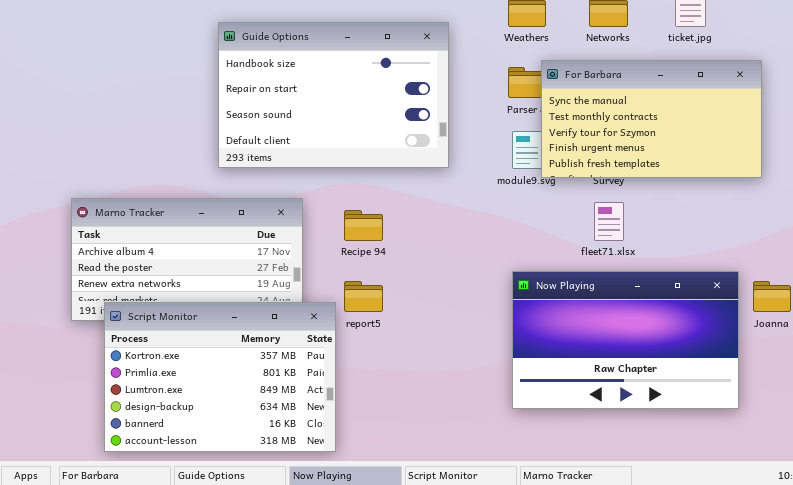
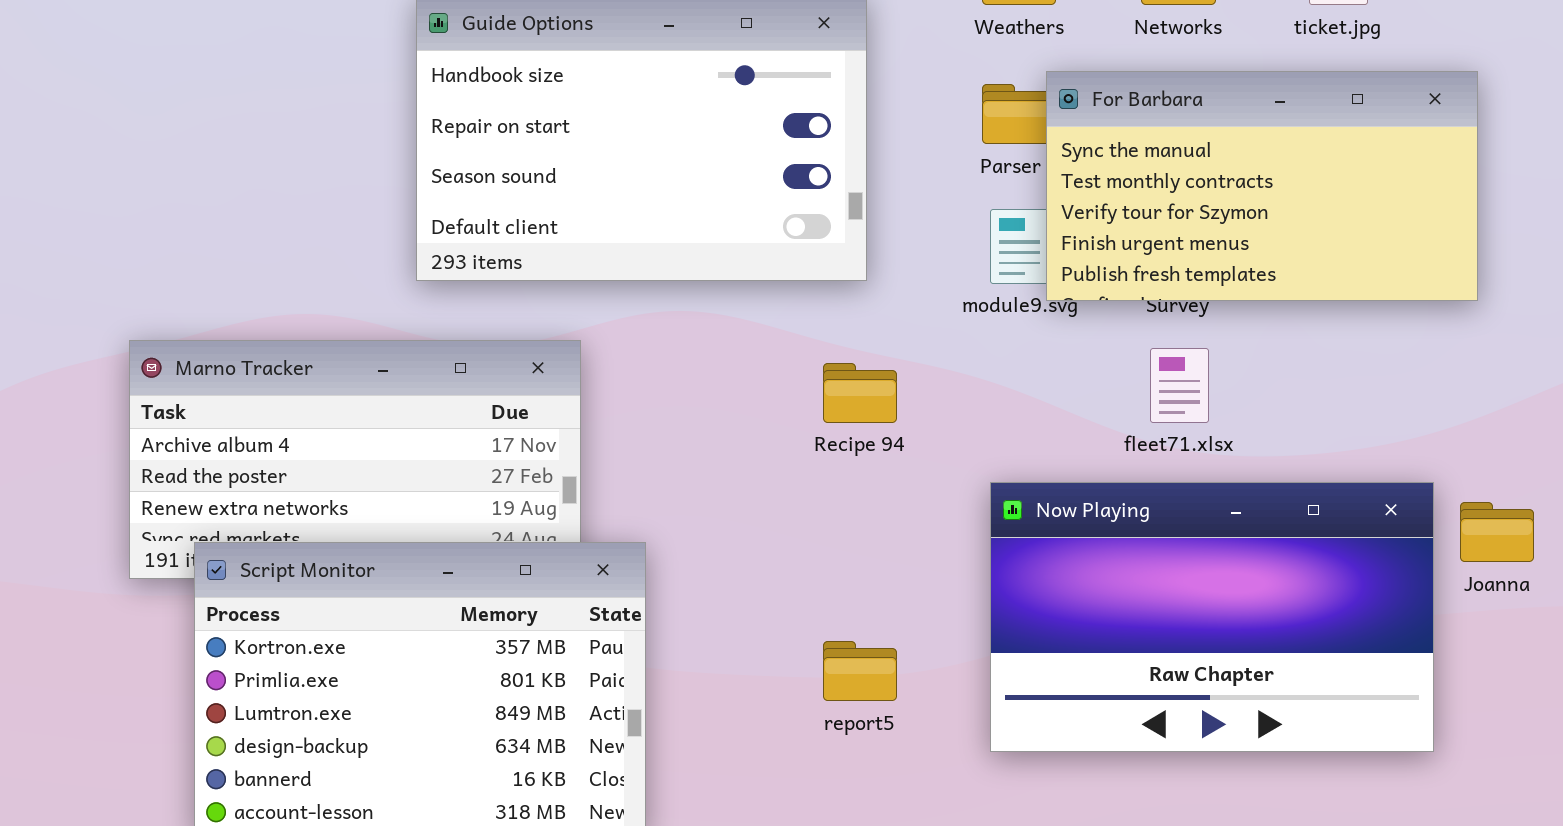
Recipe 94: [344,210,383,241] -> [823,363,897,423], moved
report5: [344,281,383,312] -> [823,641,897,701], moved

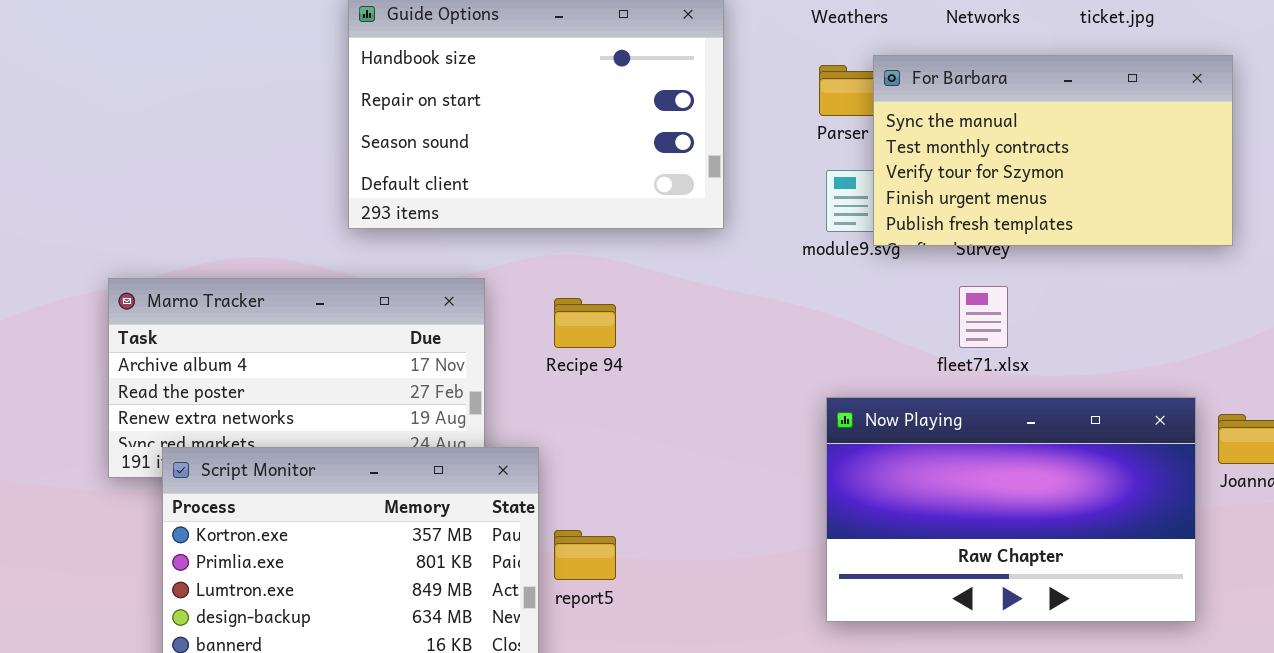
Recipe 94: [823,363,897,423] -> [554,298,616,348], moved
report5: [823,641,897,701] -> [554,530,616,580], moved

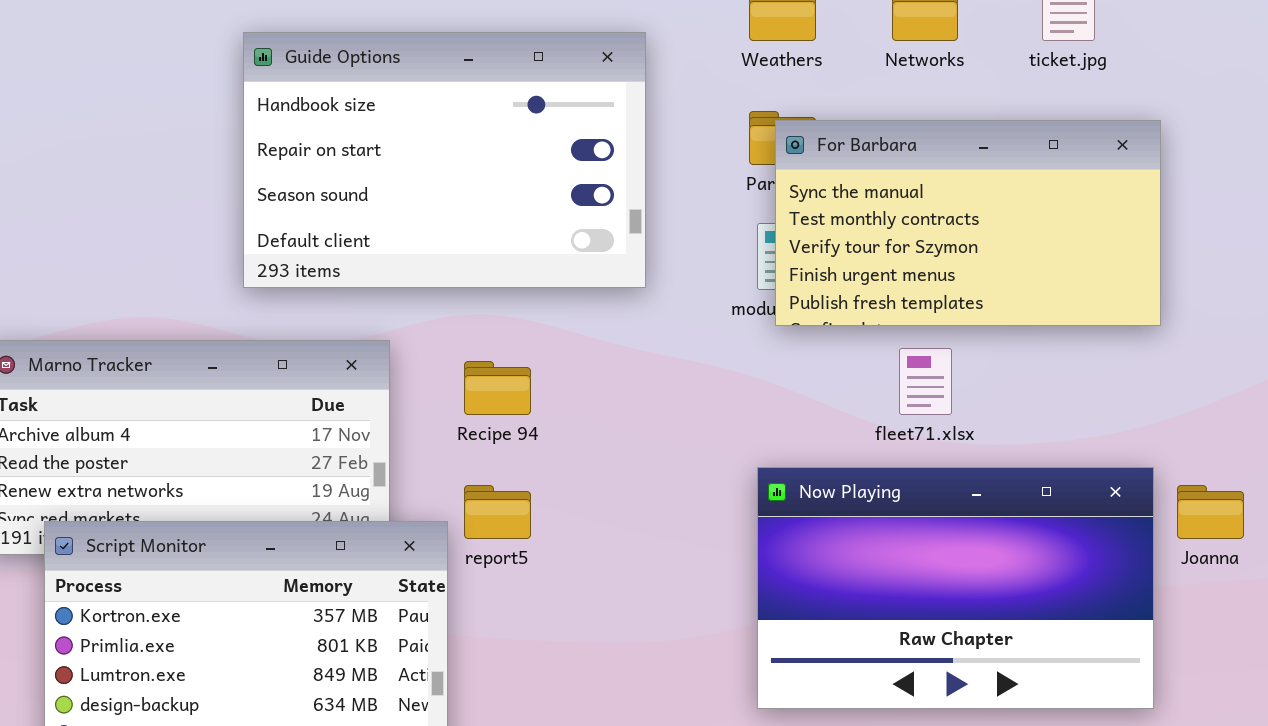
For Barbara: [873,55,1233,246] -> [775,120,1161,326], moved
report5: [554,530,616,580] -> [464,485,531,539], moved

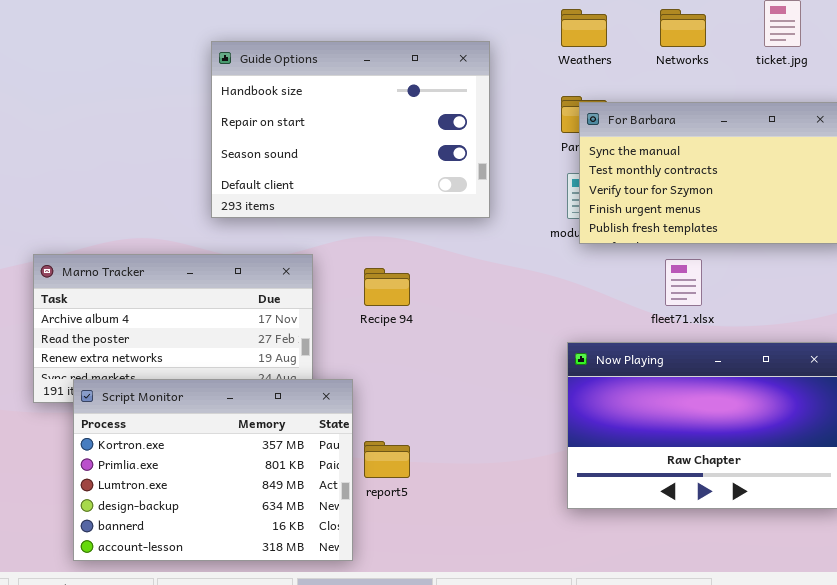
report5: [464,485,531,539] -> [364,441,410,478], moved

